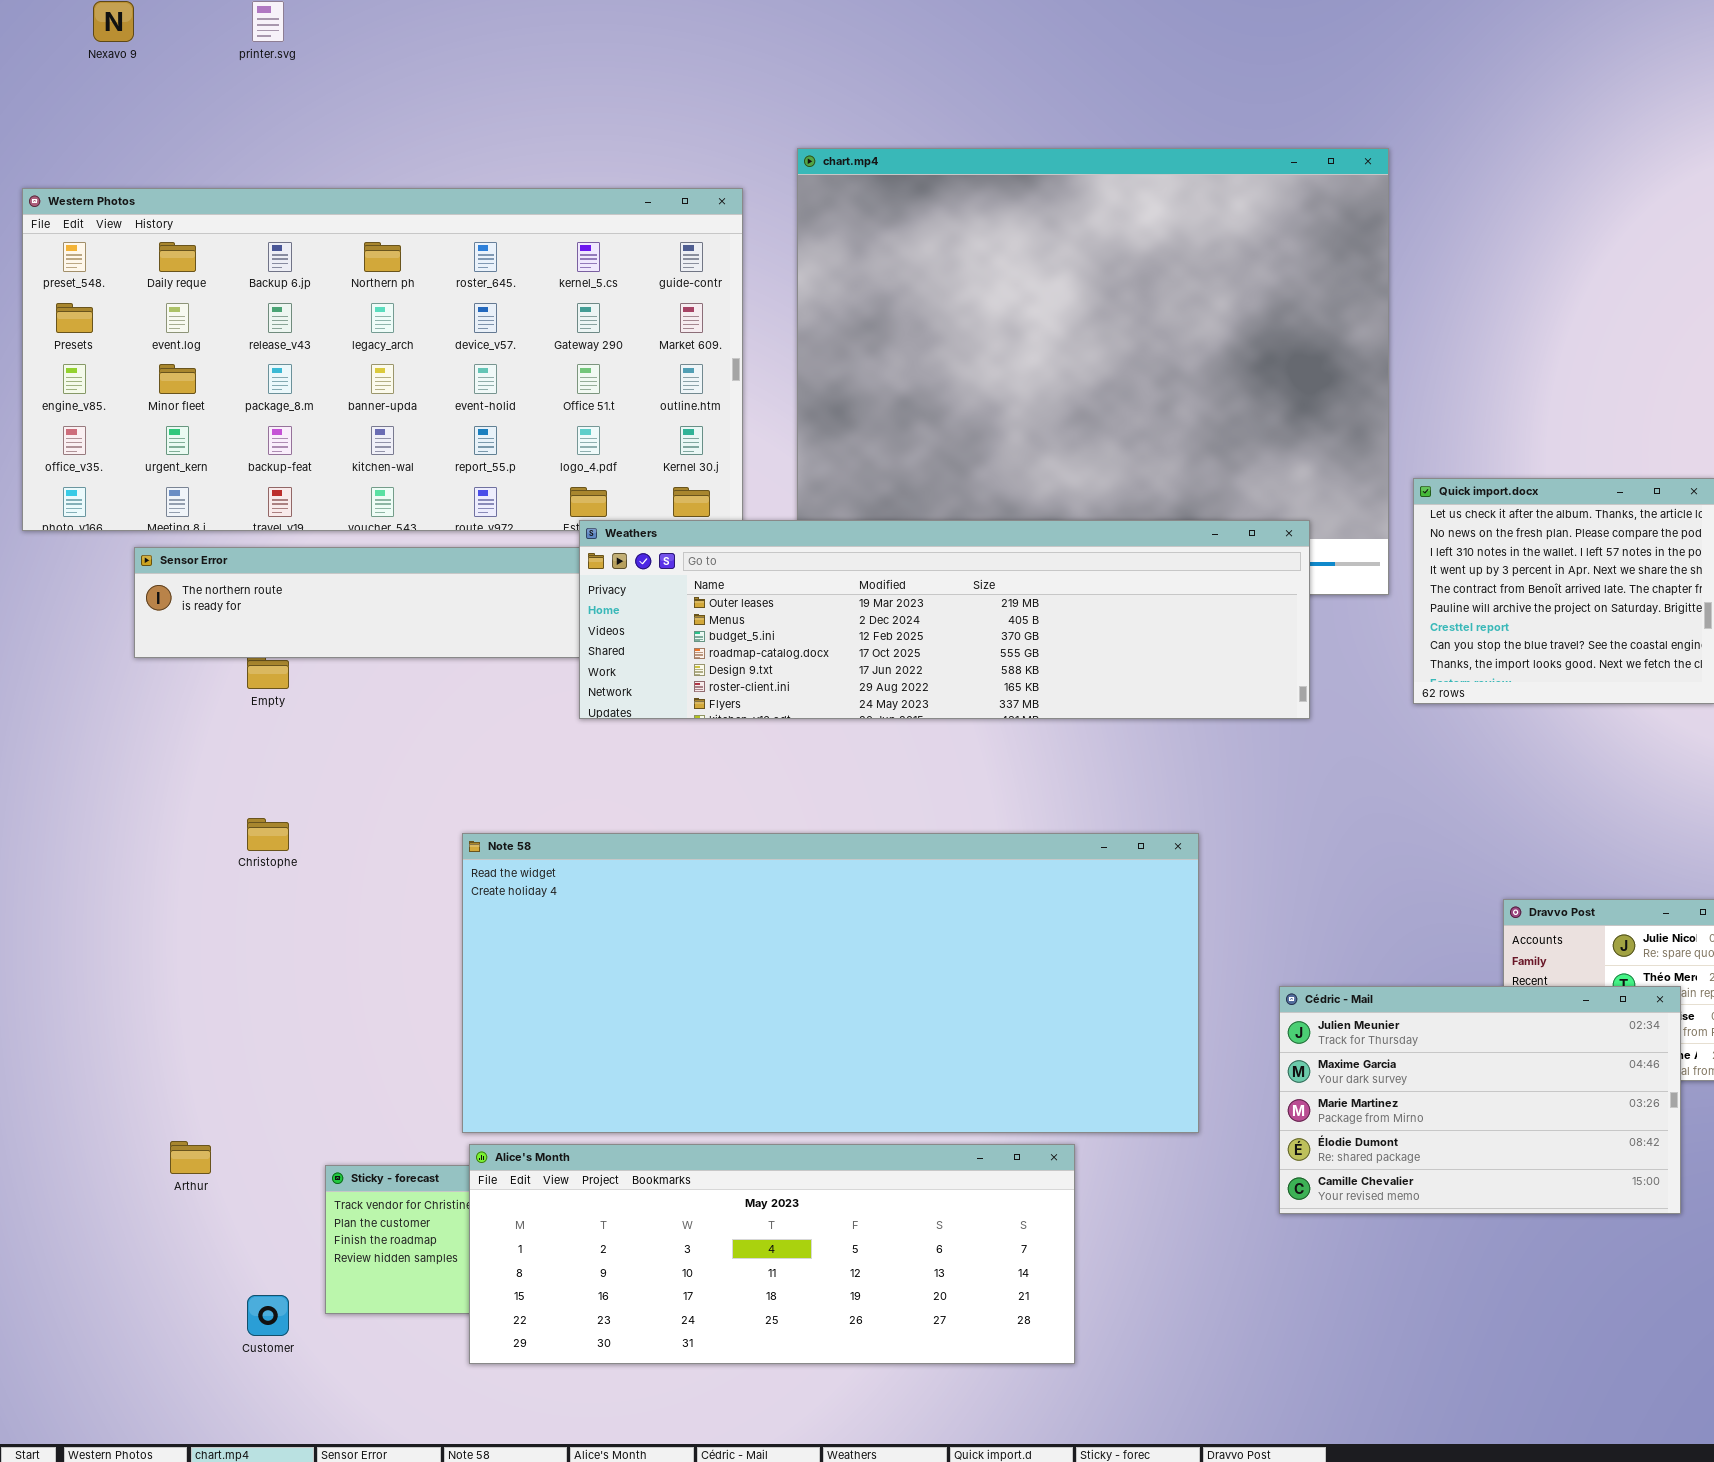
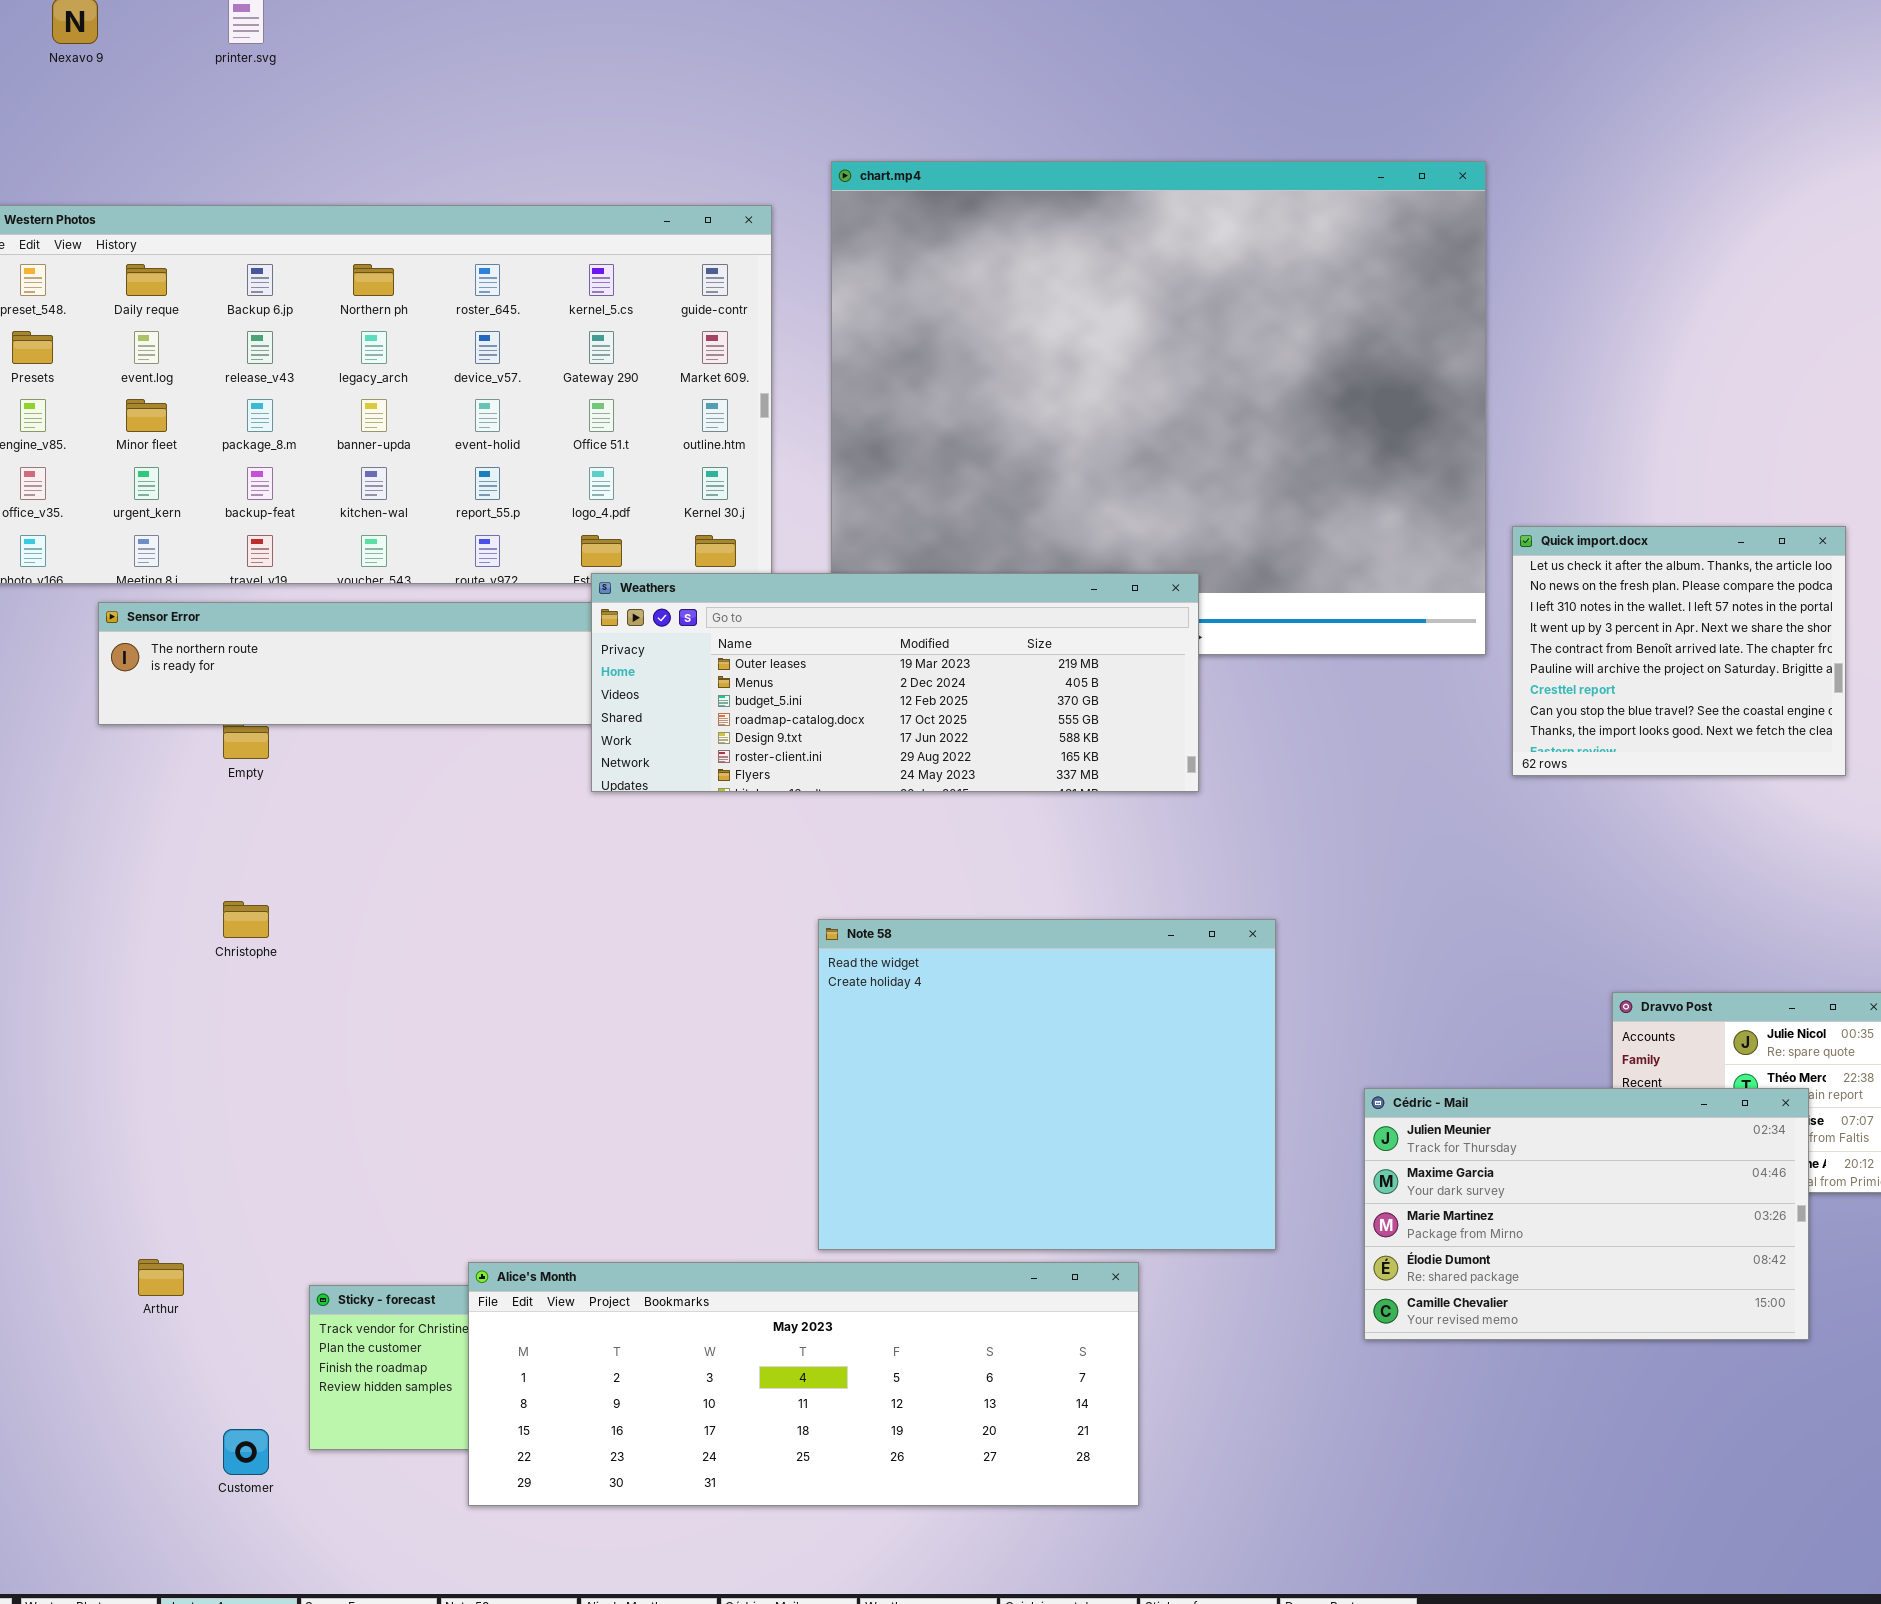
Weathers: [579,520,1310,719] -> [591,573,1199,792], resized
Note 58: [462,833,1199,1133] -> [818,919,1276,1250], resized

